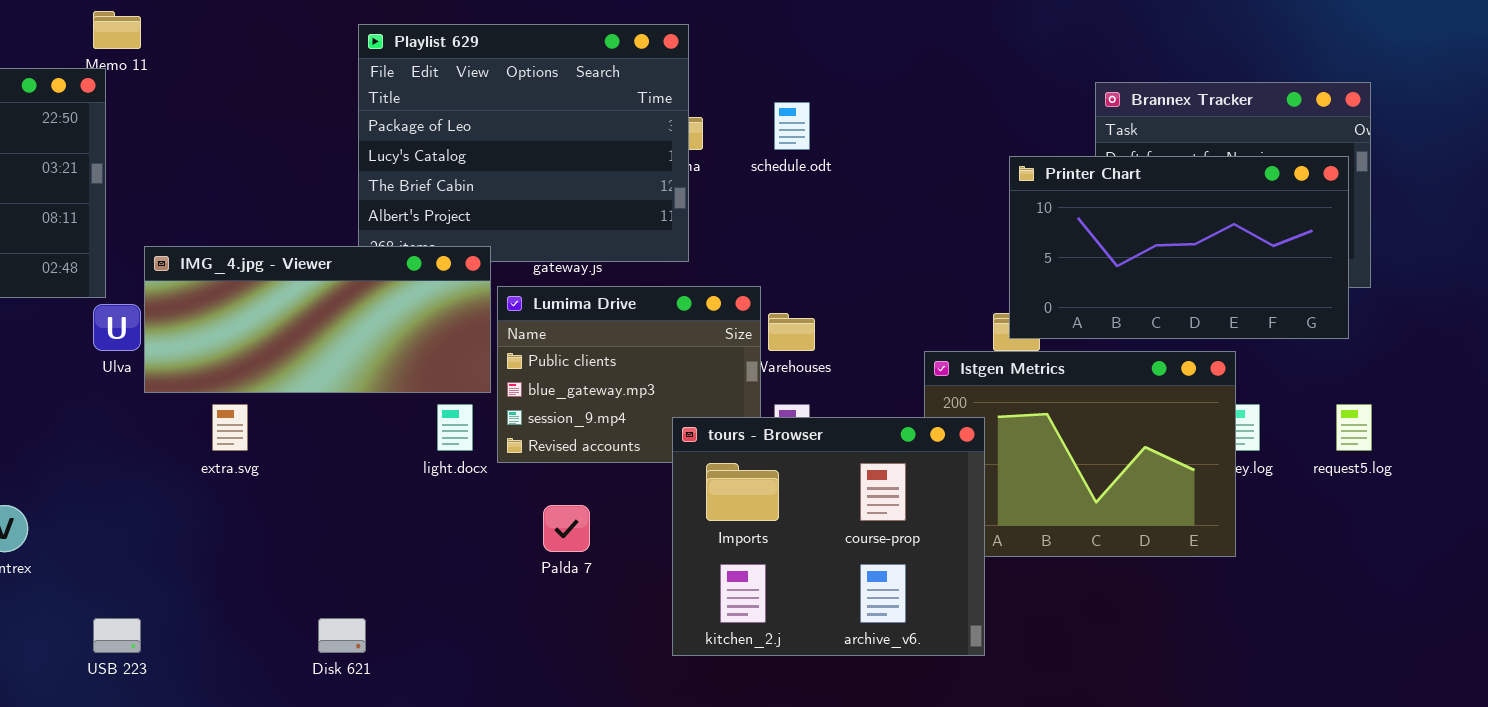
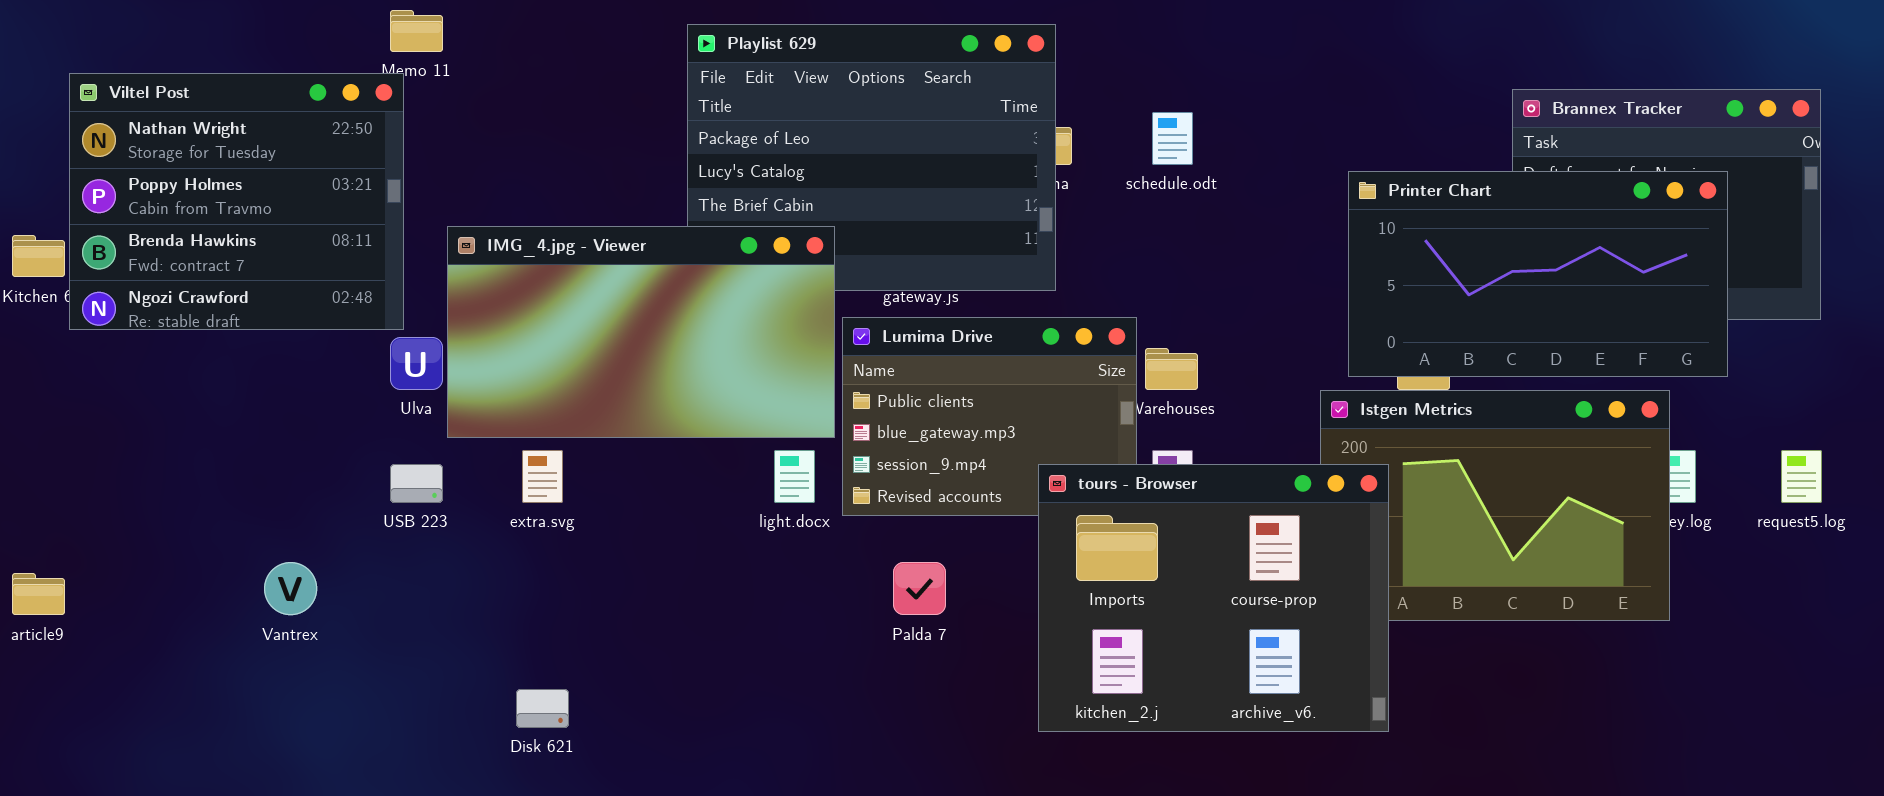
Printer Chart: [1009,156,1349,339] -> [1348,171,1728,377], moved
IMG_4.jpg - Viewer: [144,246,491,393] -> [447,226,835,438], resized
USB 223: [93,618,141,653] -> [390,464,443,503], moved
Disk 621: [318,618,366,653] -> [516,689,569,728], moved

